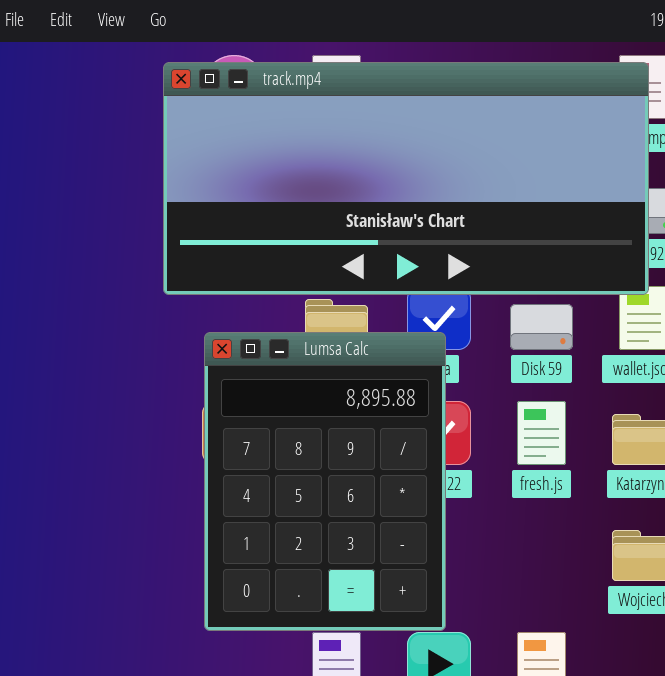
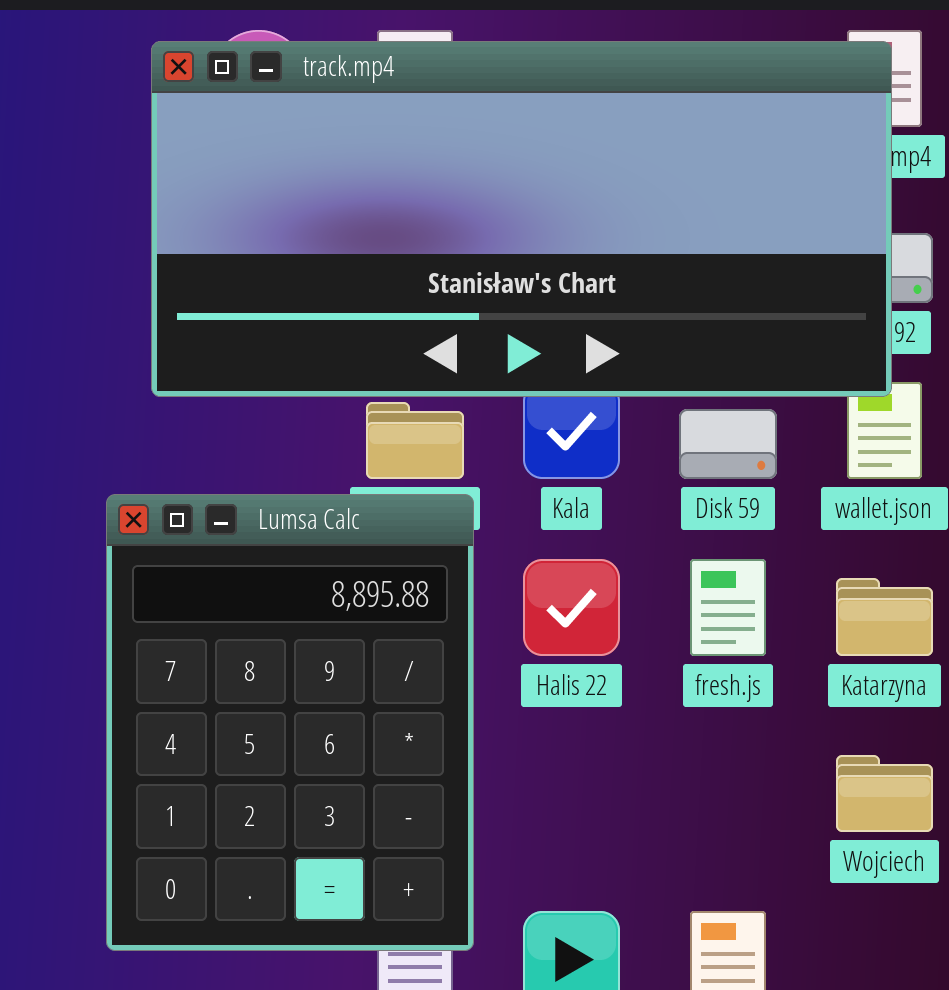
Lumsa Calc: [204,332,446,631] -> [106,494,474,951], moved

